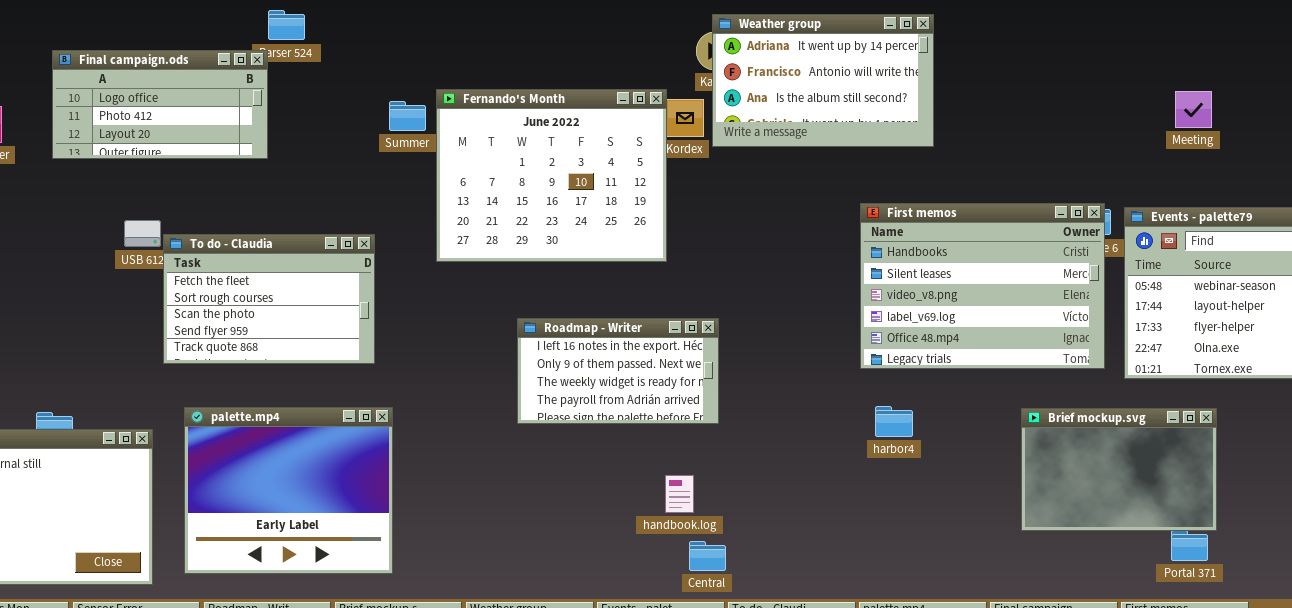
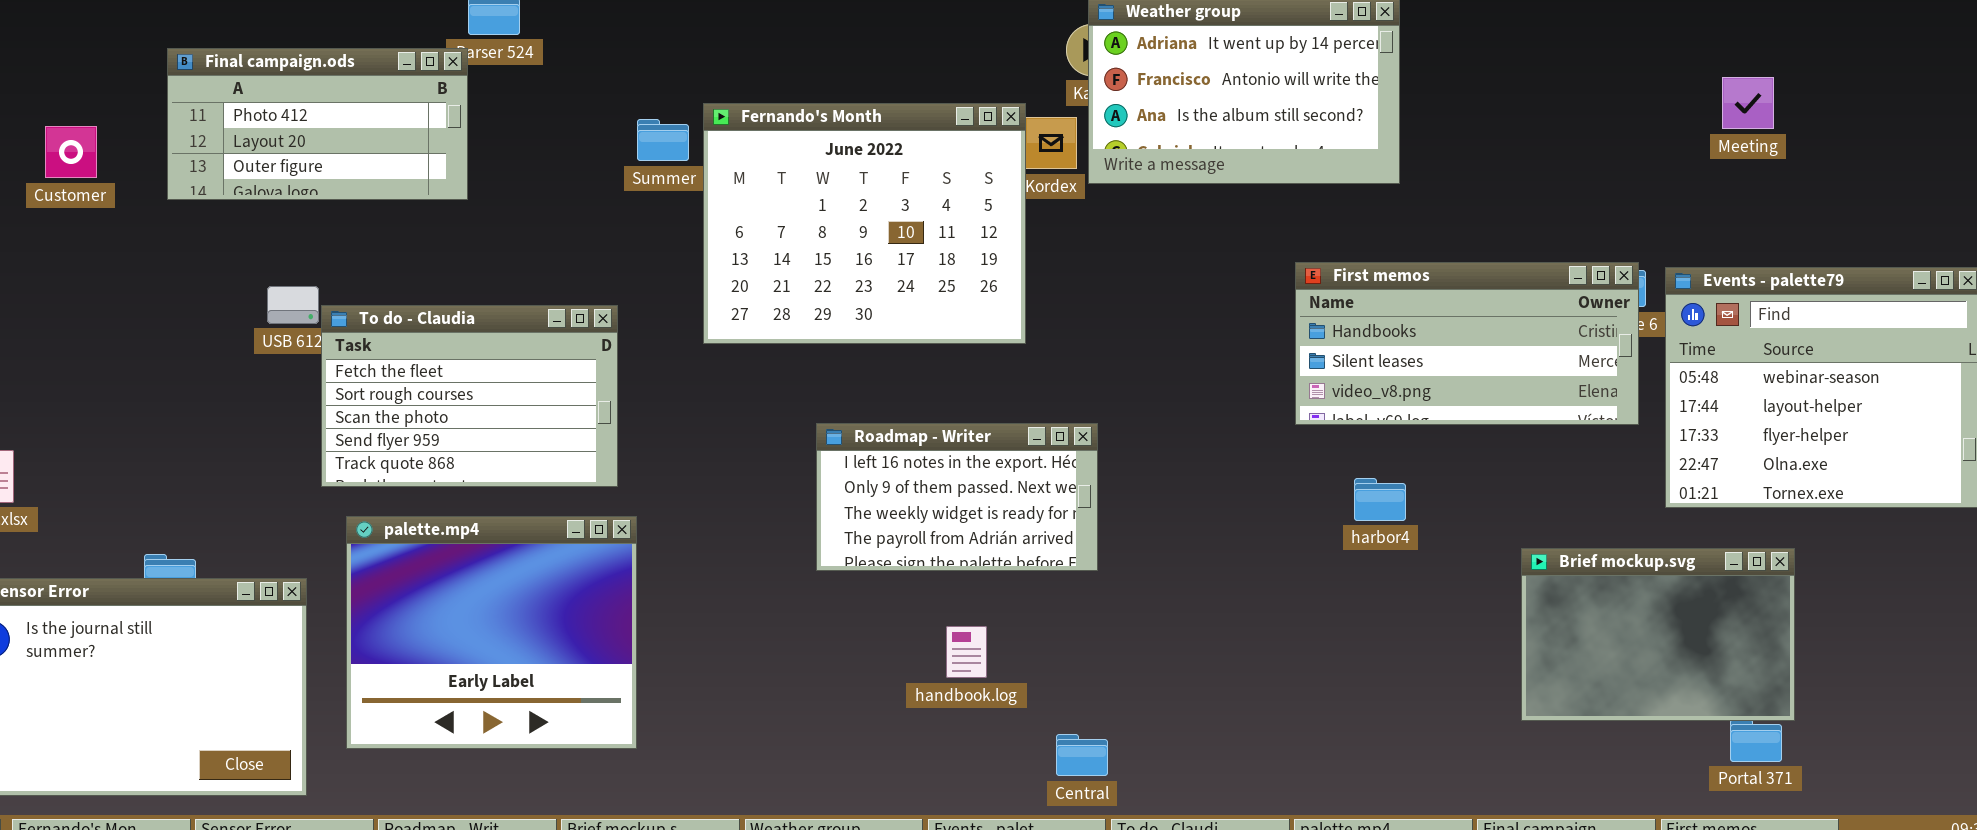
Final campaign.ods: [52,50,268,159] -> [167,48,468,200], scrolled down 1 row
Meeting: [1175,91,1212,128] -> [1722,77,1774,129], moved
First memos: [860,203,1105,369] -> [1295,262,1639,425], resized
harbor4: [875,406,913,437] -> [1354,478,1406,521], moved
palette.mp4: [184,407,393,574] -> [346,516,637,749], moved
handbook.log: [665,475,694,513] -> [946,626,987,678], moved

